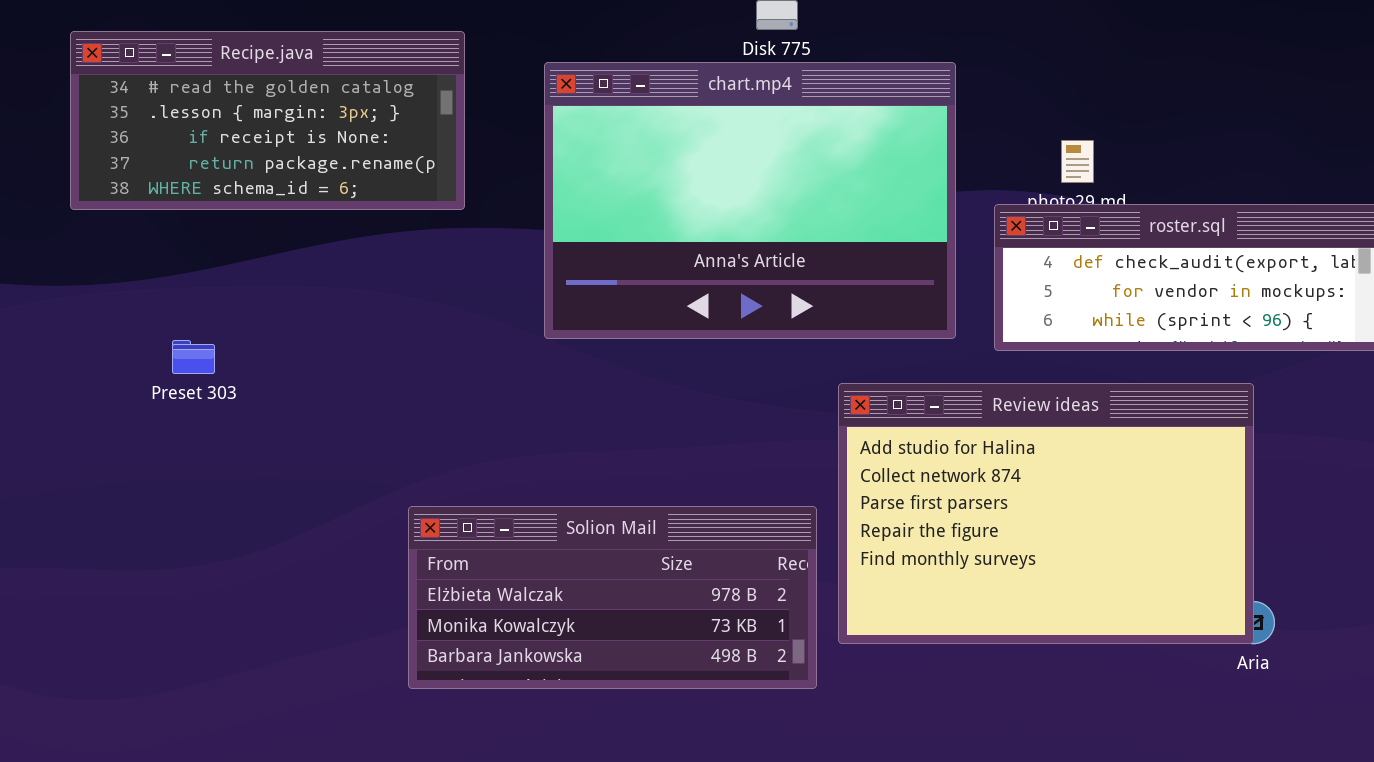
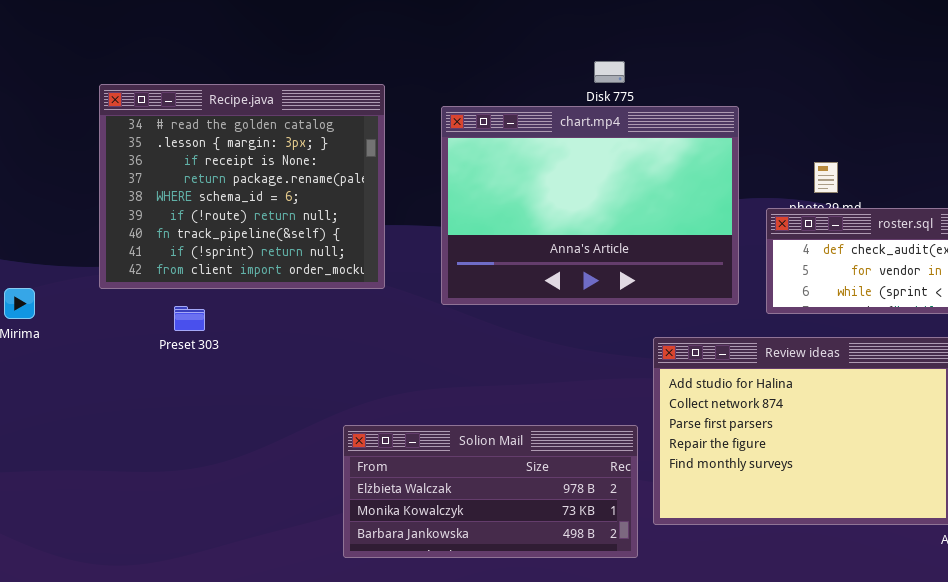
Recipe.java: [70,31,465,210] -> [99,84,385,289], resized

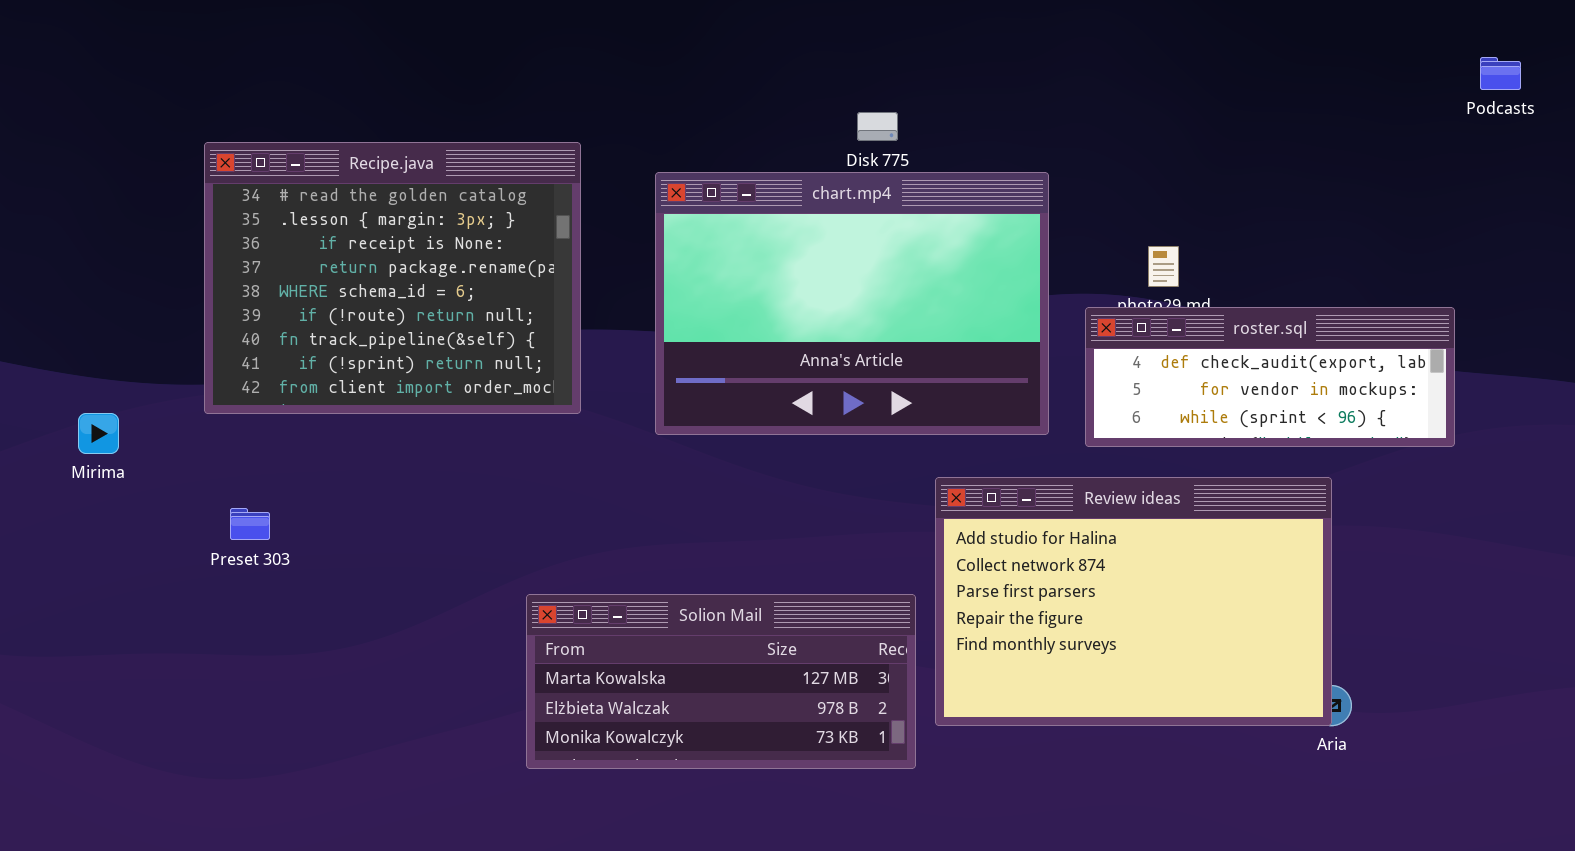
Preset 303: [174,306,205,331] -> [230,508,270,540], moved
Solion Mail: [343,425,638,558] -> [526,594,916,769], scrolled up 1 row

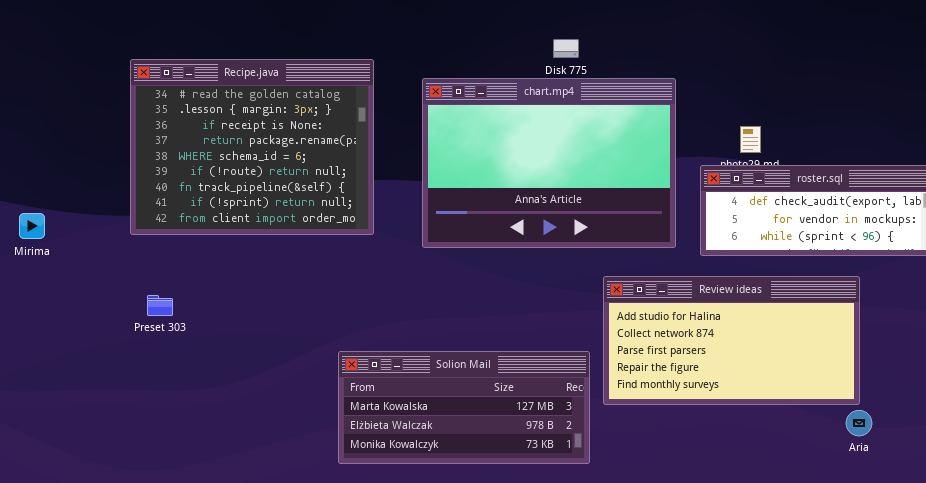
Mirima: [78,413,119,454] -> [19,213,45,239], moved
Review ideas: [935,477,1332,726] -> [603,276,860,405], resized

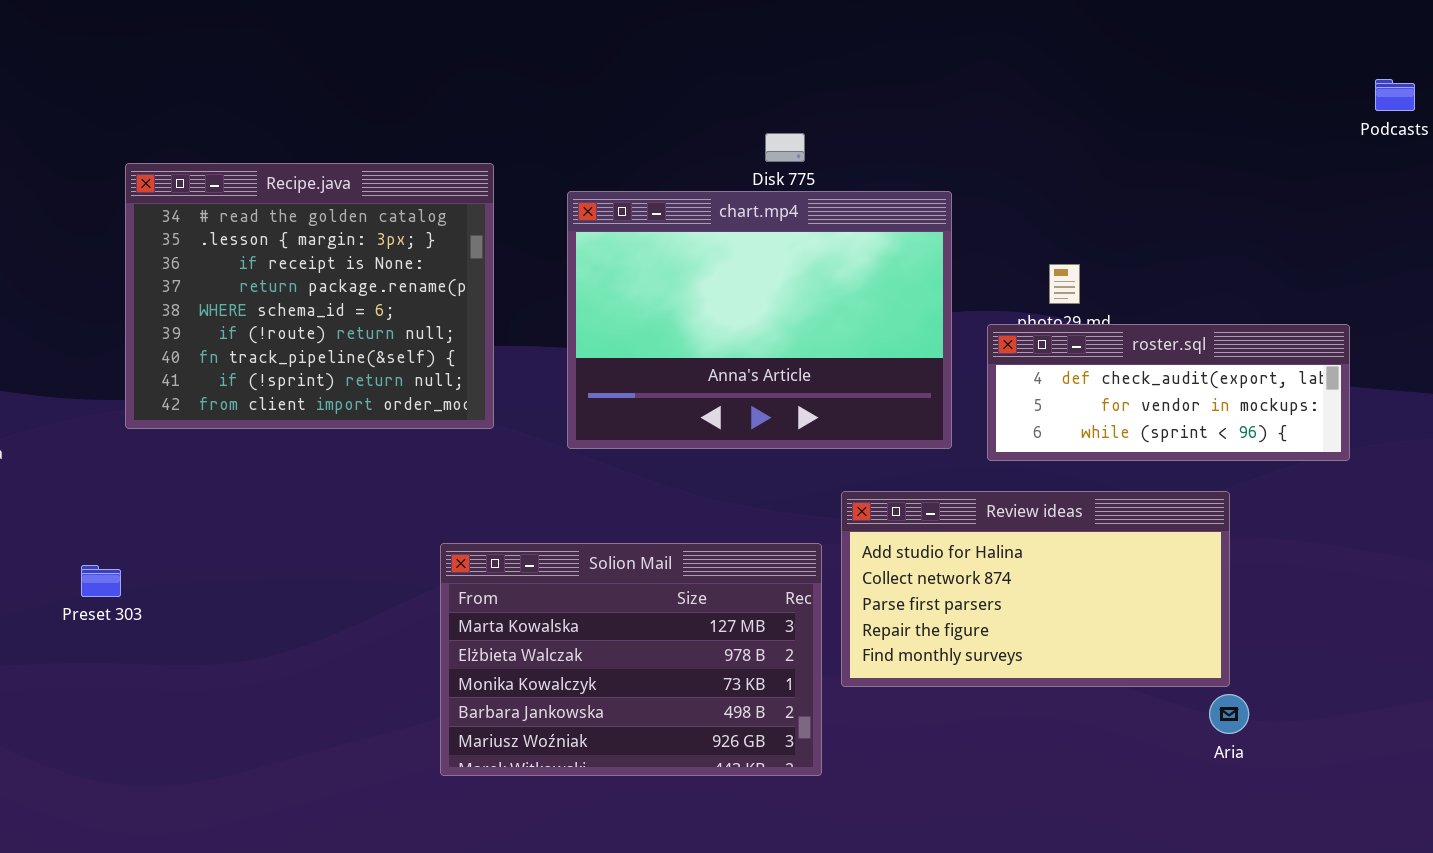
Preset 303: [147,295,173,316] -> [81,565,121,597], moved
Solion Mail: [338,351,590,464] -> [440,543,822,776], resized

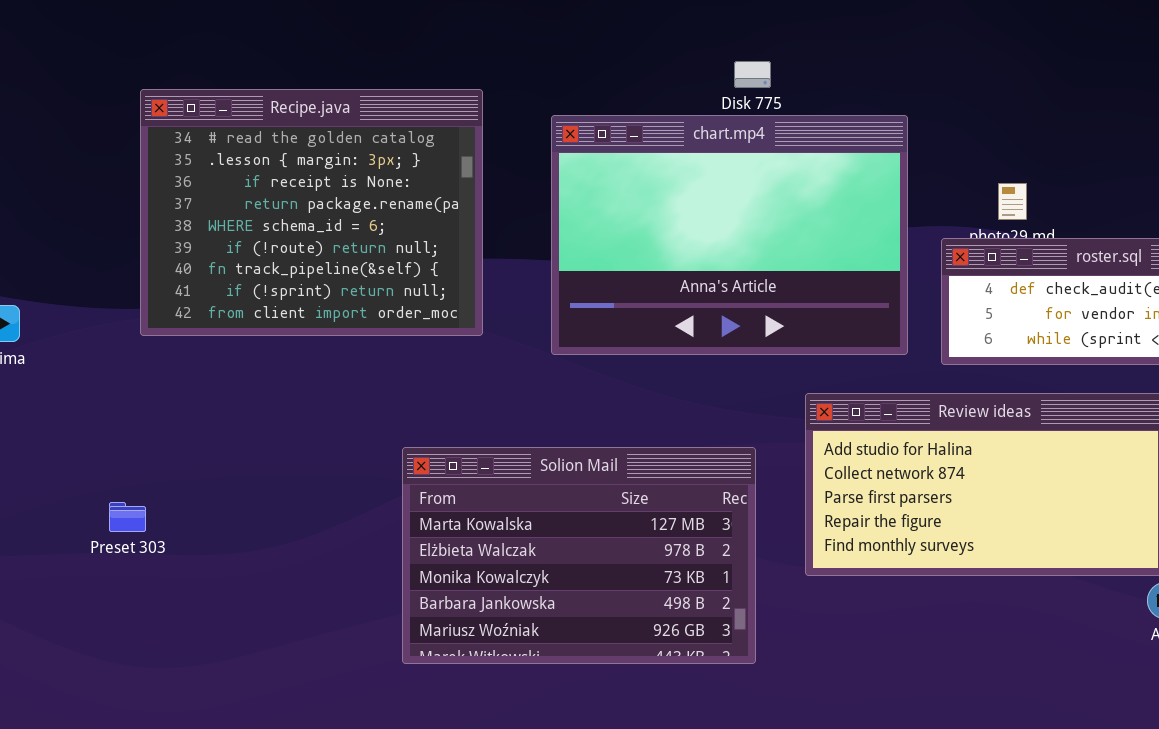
Solion Mail: [440,543,822,776] -> [402,447,756,664], moved
Preset 303: [81,565,121,597] -> [109,502,146,532], moved

